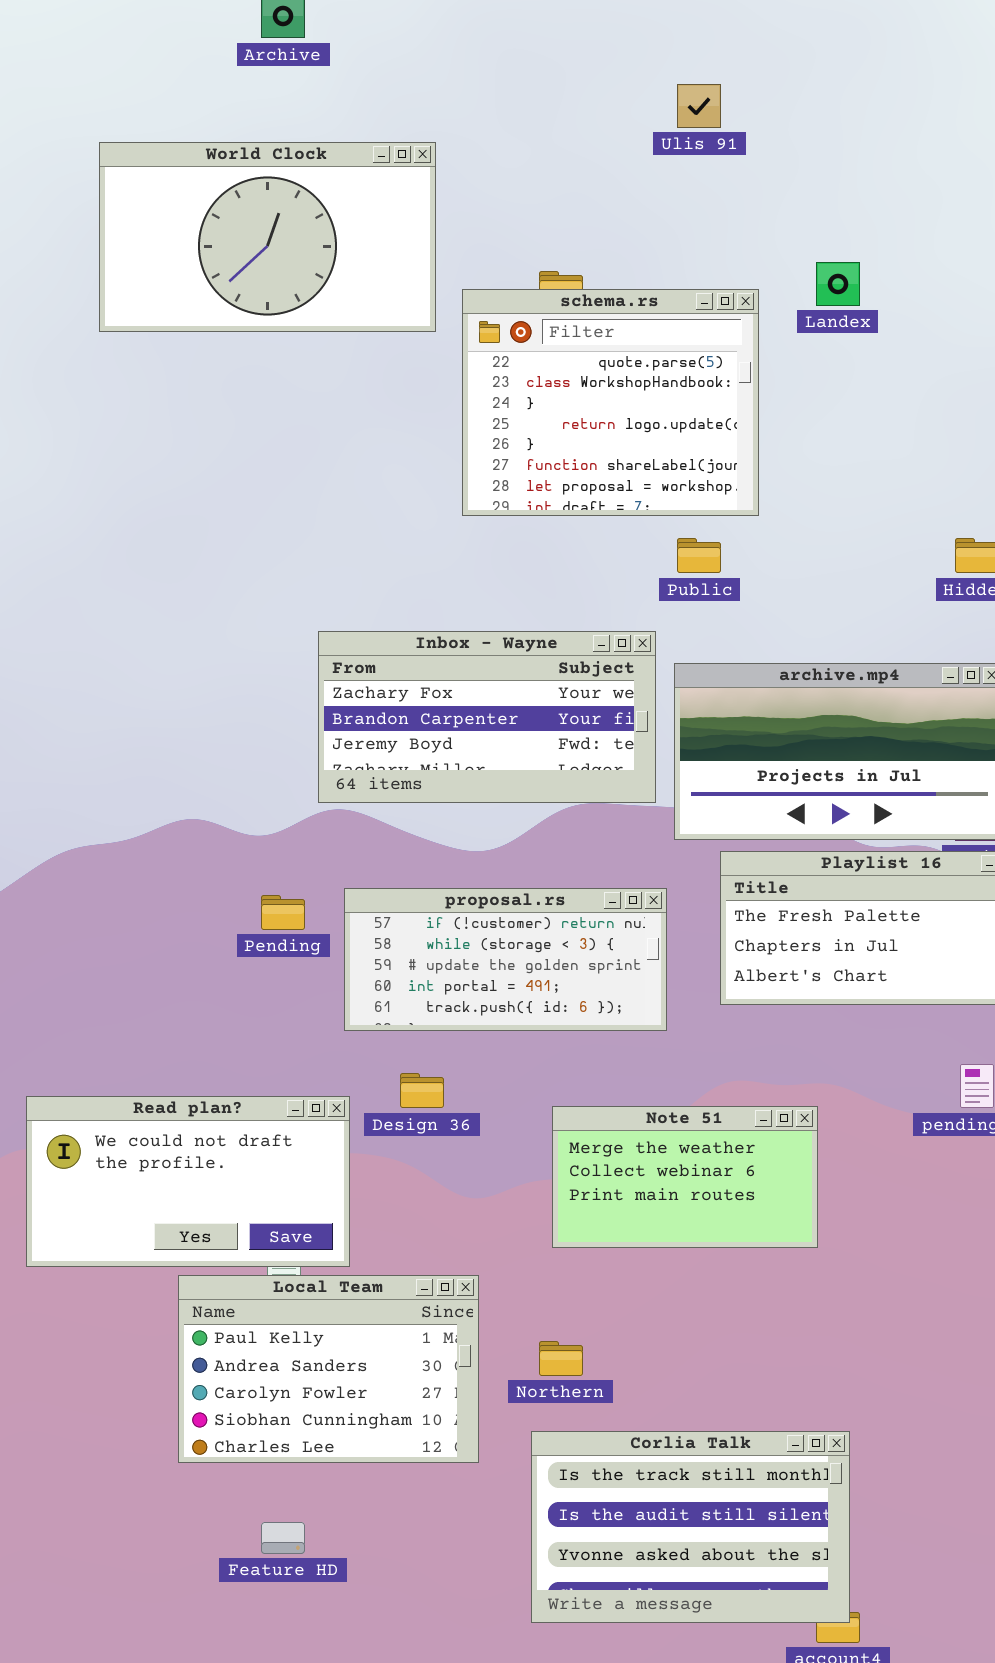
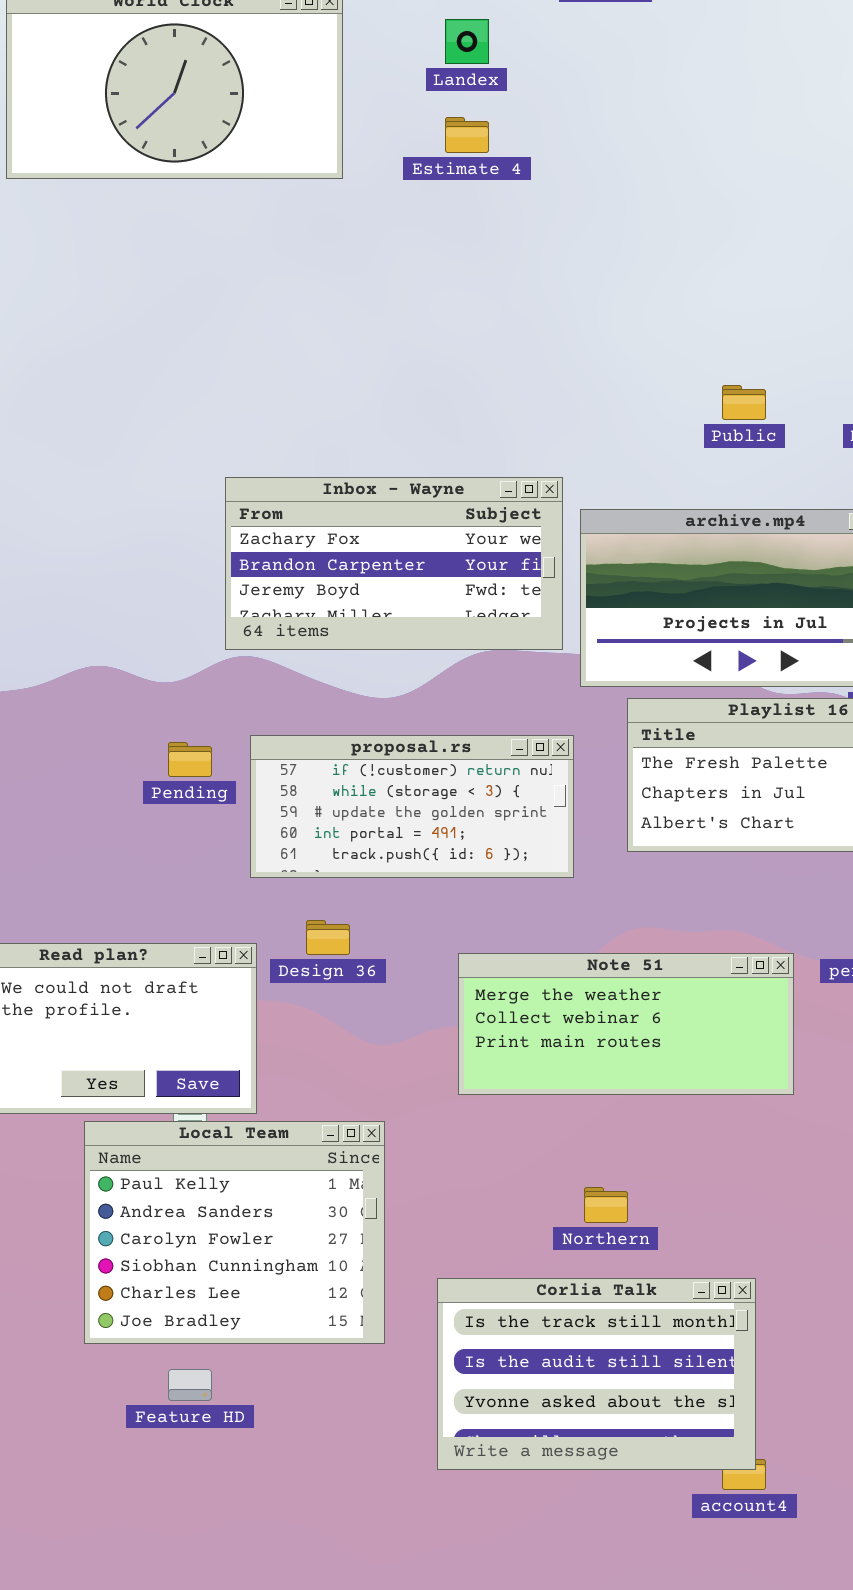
Landex: [816,262,860,306] -> [445,19,489,64], moved
schema.rs: [462,289,759,516] -> none, closed
Public: [677,538,721,573] -> [722,385,766,420], moved
Note 51: [552,1106,818,1248] -> [458,953,794,1095], resized
Local Team: [178,1275,479,1463] -> [84,1121,385,1344], resized
Northern: [539,1341,583,1376] -> [584,1187,628,1223], moved

